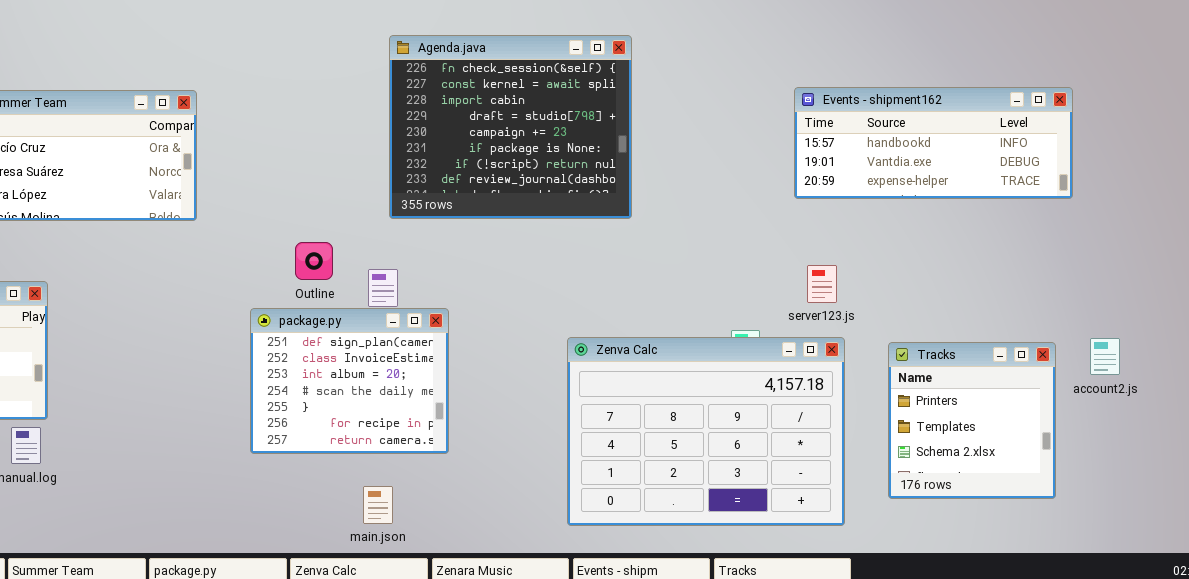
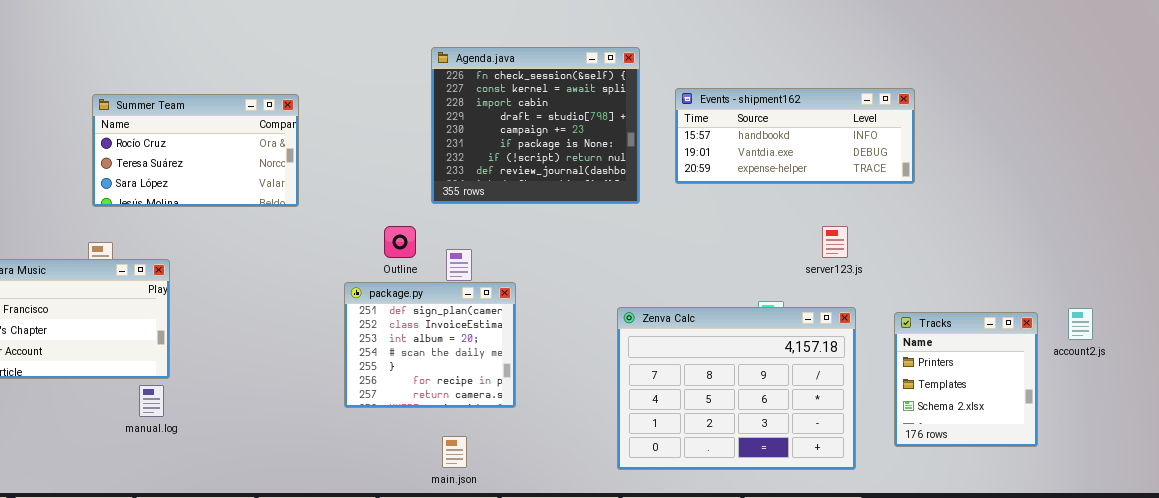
Agenda.java: [389,35,632,219] -> [431,47,640,204], moved
Events - shipment162: [794,87,1073,199] -> [675,88,915,184], moved
server123.js: [807,265,837,303] -> [822,226,848,258], moved

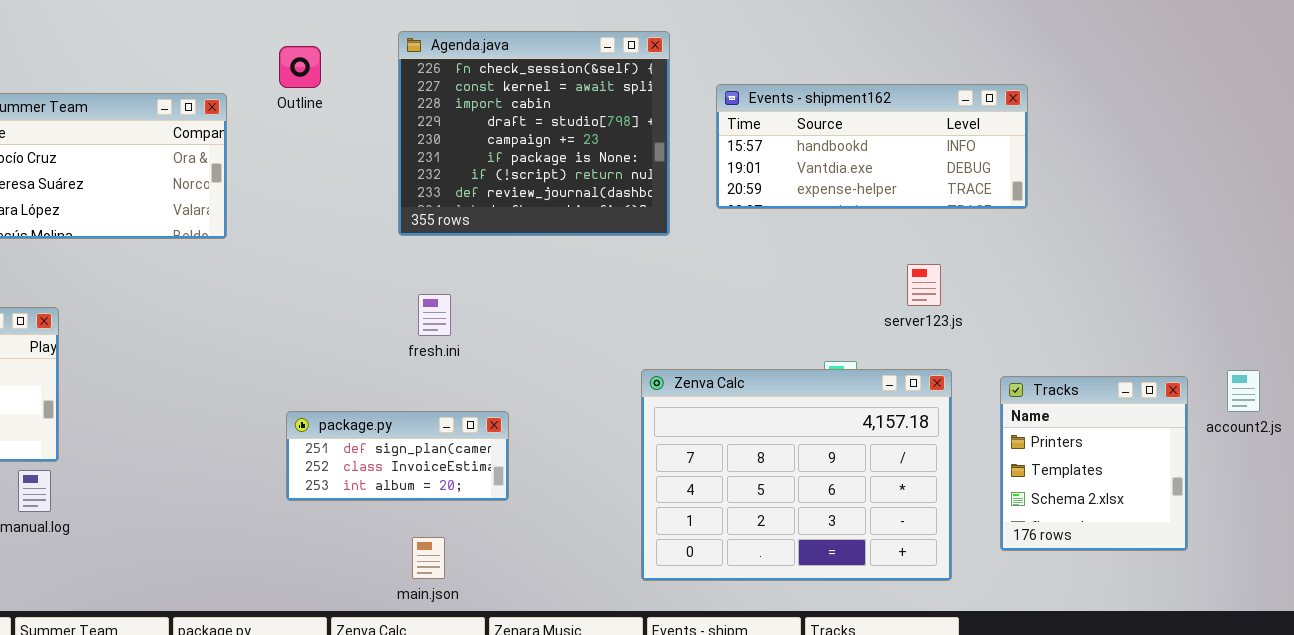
Outline: [384,226,416,258] -> [279,46,321,88], moved
package.py: [344,282,516,408] -> [286,411,509,501], resized

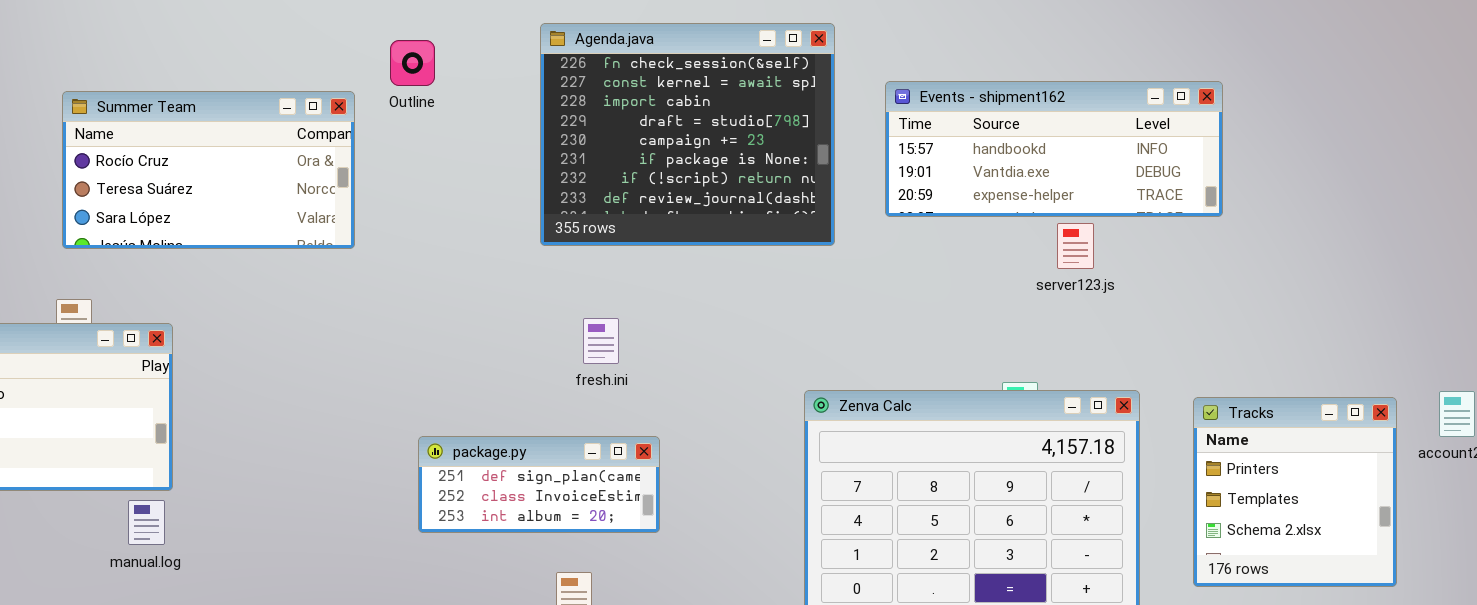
Outline: [279,46,321,88] -> [390,40,435,86], moved
server123.js: [907,264,941,306] -> [1057,223,1094,269], moved
fresh.ini: [418,294,451,336] -> [583,318,619,364], moved

